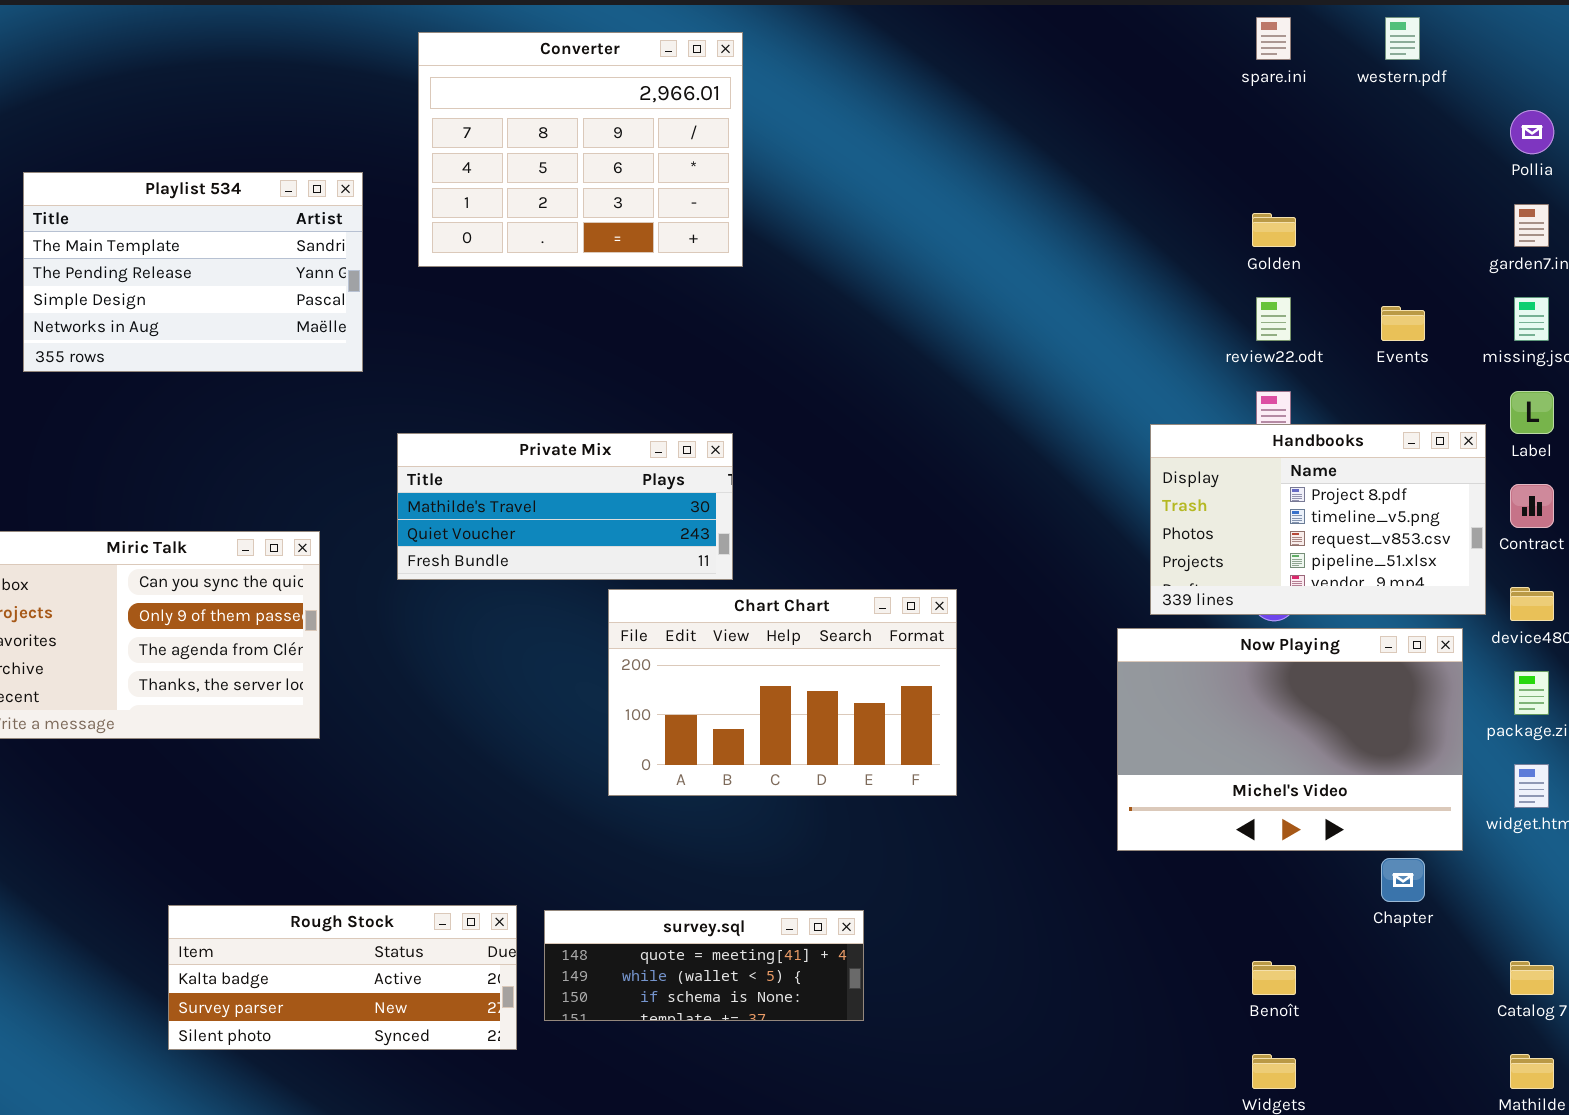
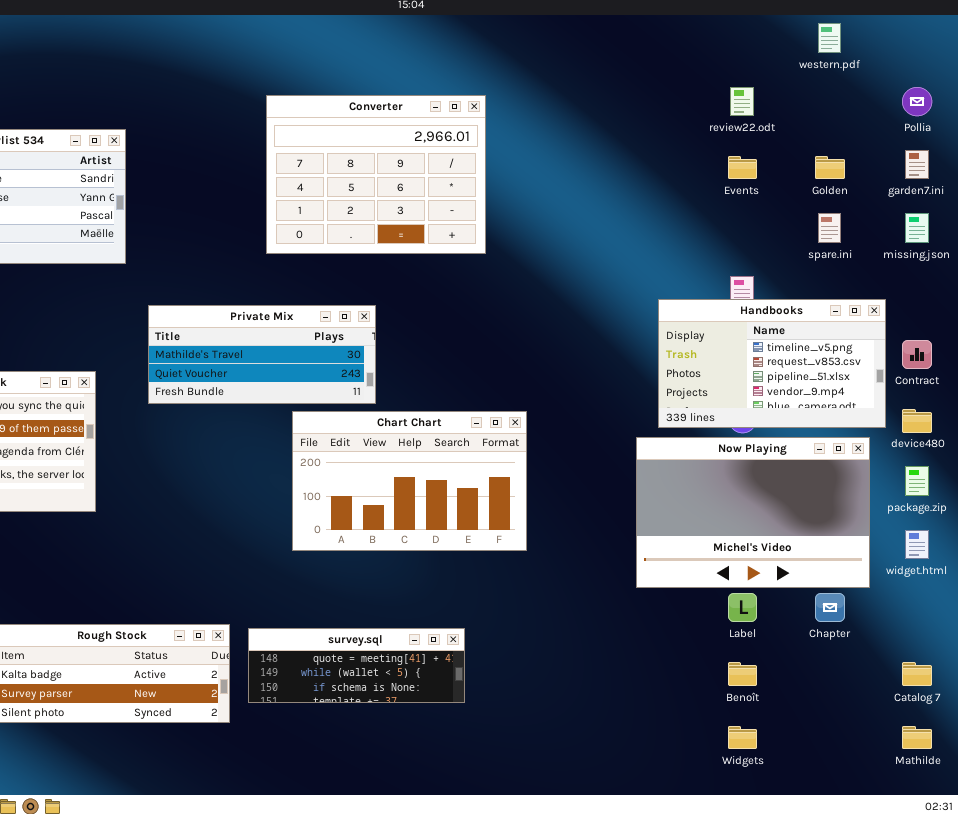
spare.ini: [1256,17,1291,60] -> [818,213,841,243], moved
Converter: [418,32,743,267] -> [266,95,486,254], moved
Golden: [1252,213,1296,247] -> [815,156,845,179], moved
review22.odt: [1256,297,1291,341] -> [730,87,754,116], moved
Events: [1381,306,1425,341] -> [728,156,757,179], moved
Label: [1510,391,1554,434] -> [728,593,757,622], moved
Handbooks: [1150,424,1486,615] -> [658,299,886,428], scrolled down 1 row

